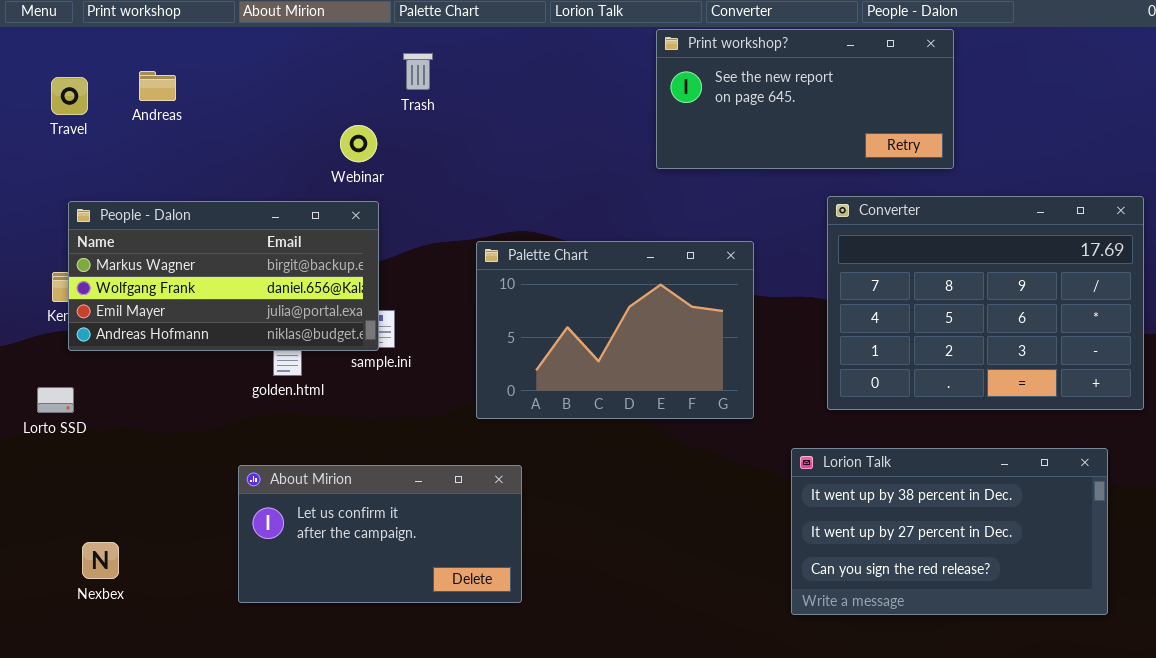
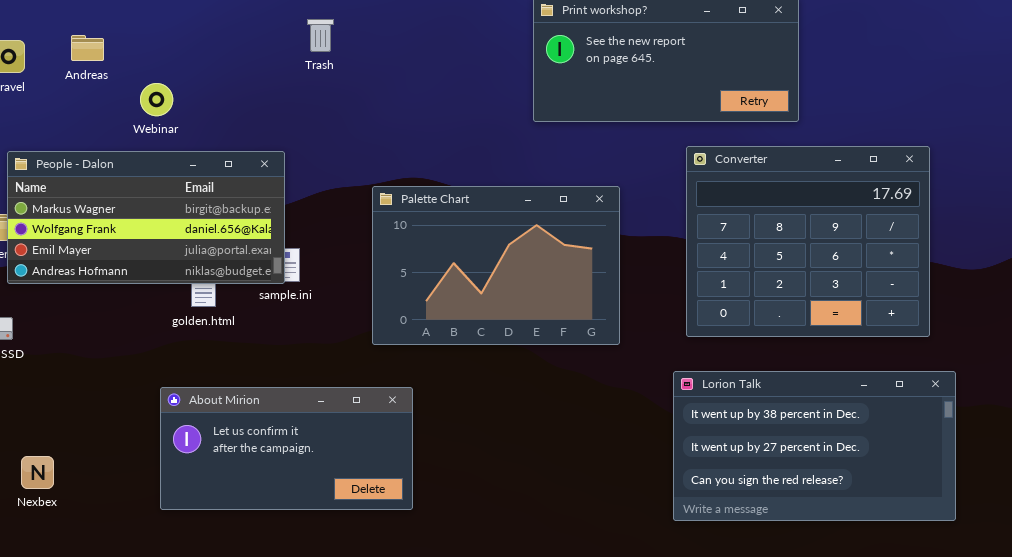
Webinar: [340,125,377,162] -> [140,83,173,116], moved
Converter: [827,196,1144,410] -> [686,146,930,337], resized
Lorion Talk: [791,448,1108,615] -> [673,371,956,521], moved

